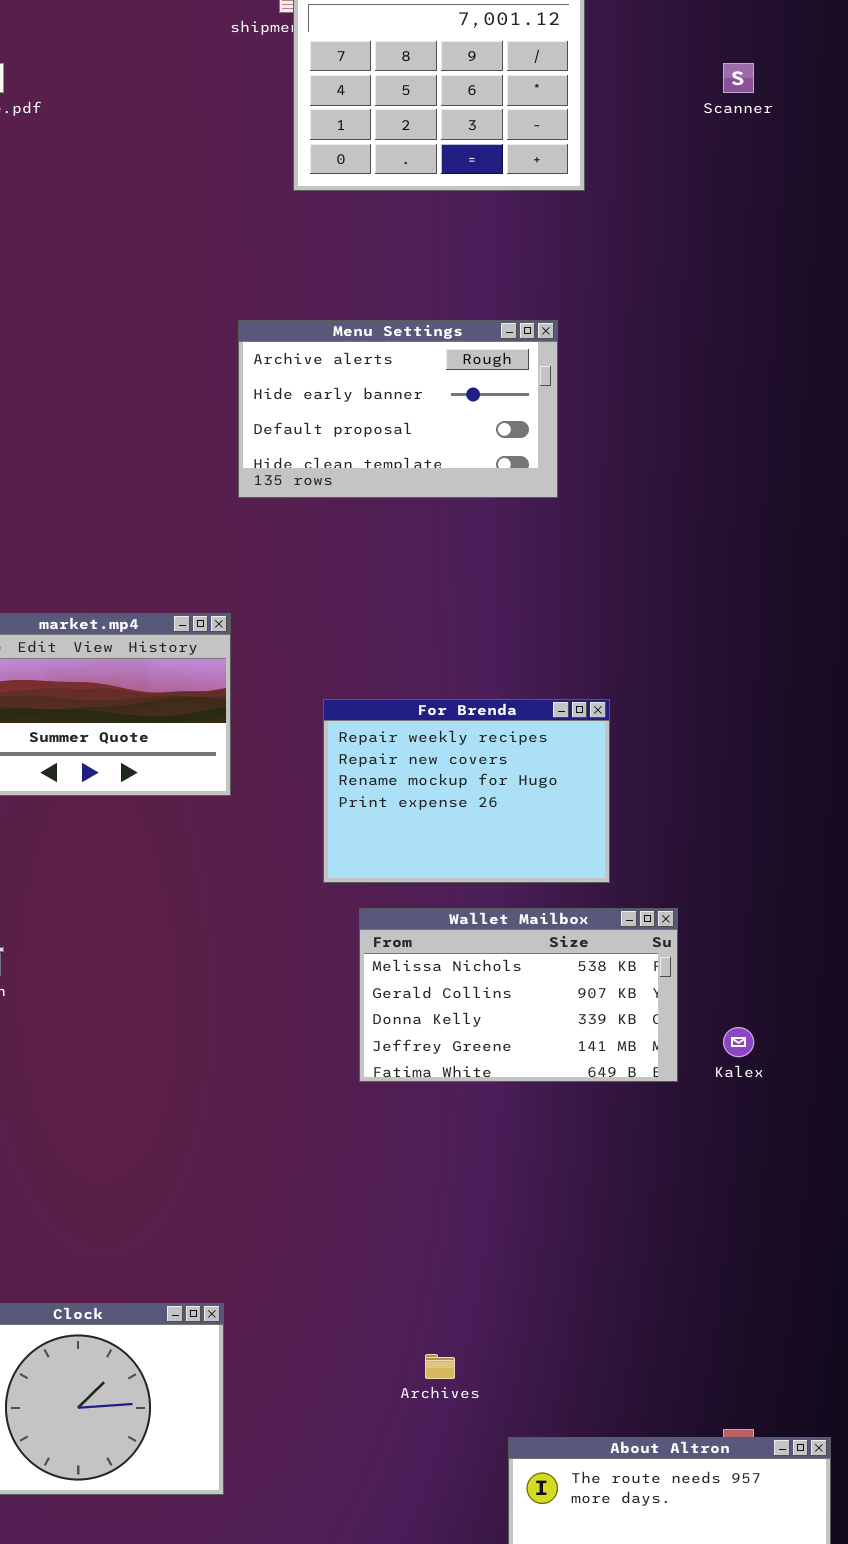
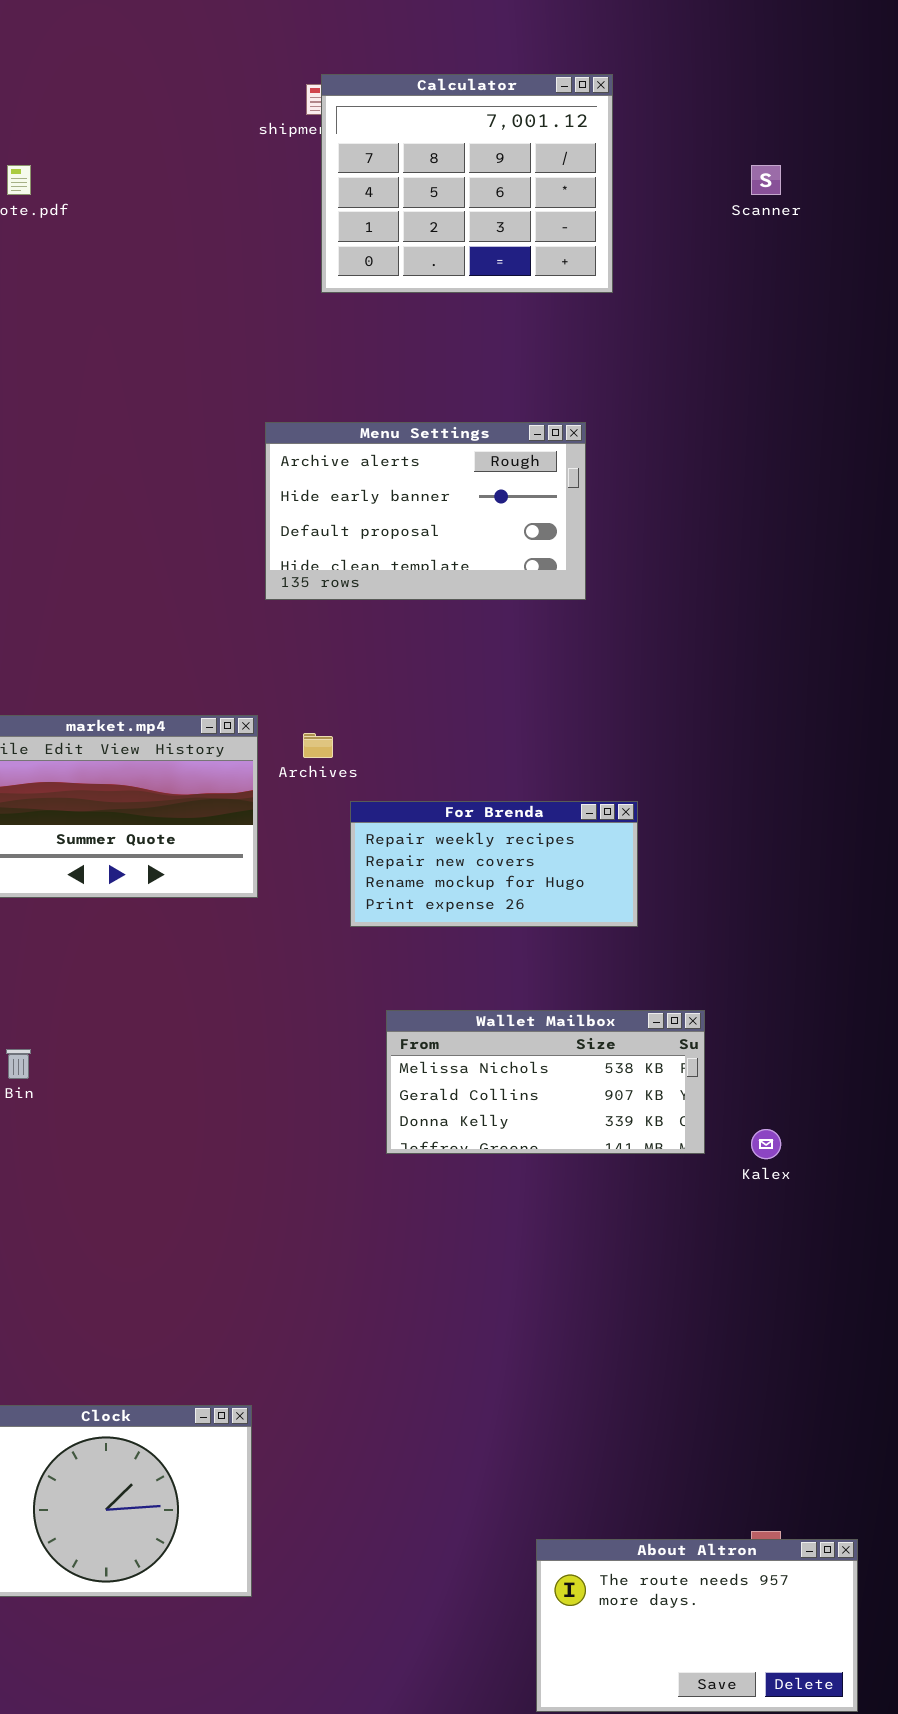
For Brenda: [323,699,610,883] -> [350,801,638,927], resized
Wallet Mailbox: [359,908,678,1082] -> [386,1010,705,1154], resized
Archives: [425,1354,455,1379] -> [303,733,333,758], moved

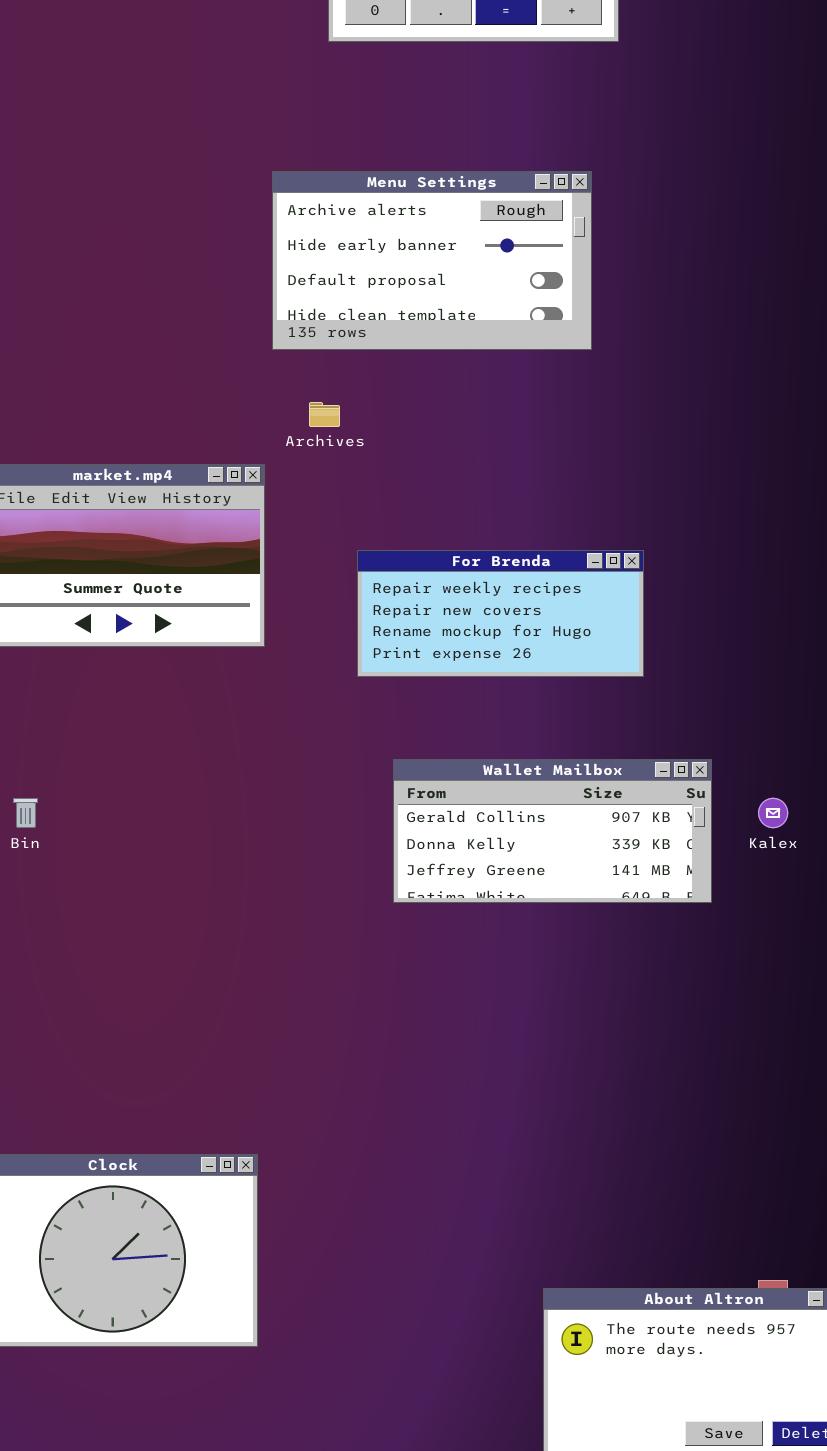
Archives: [303,733,333,758] -> [309,402,340,427], moved
Wallet Mailbox: [386,1010,705,1154] -> [393,759,712,903], scrolled down 1 row
Kalex: [751,1129,781,1159] -> [758,798,788,828], moved

